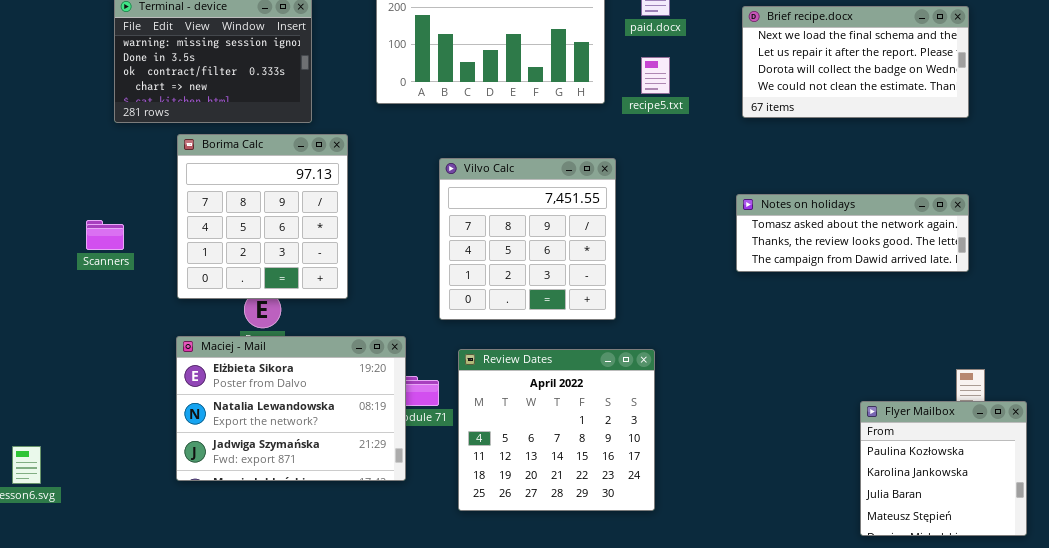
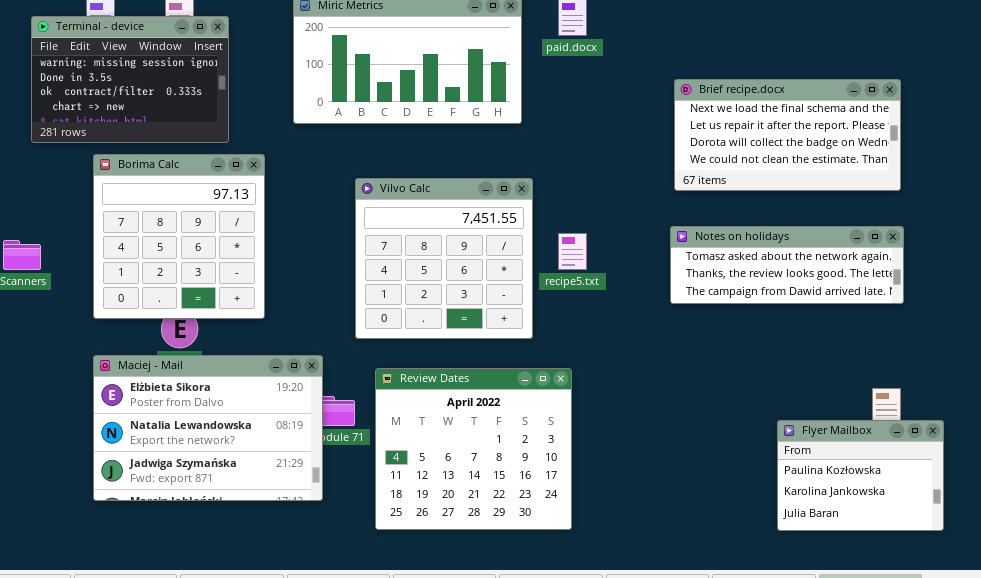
Brief recipe.docx: [742,6,969,118] -> [674,79,901,191], moved
recipe5.txt: [641,57,670,94] -> [558,233,587,270], moved
Notes on holidays: [736,194,969,272] -> [670,226,904,304], moved
Flyer Mailbox: [860,401,1027,536] -> [777,420,944,531], resized

